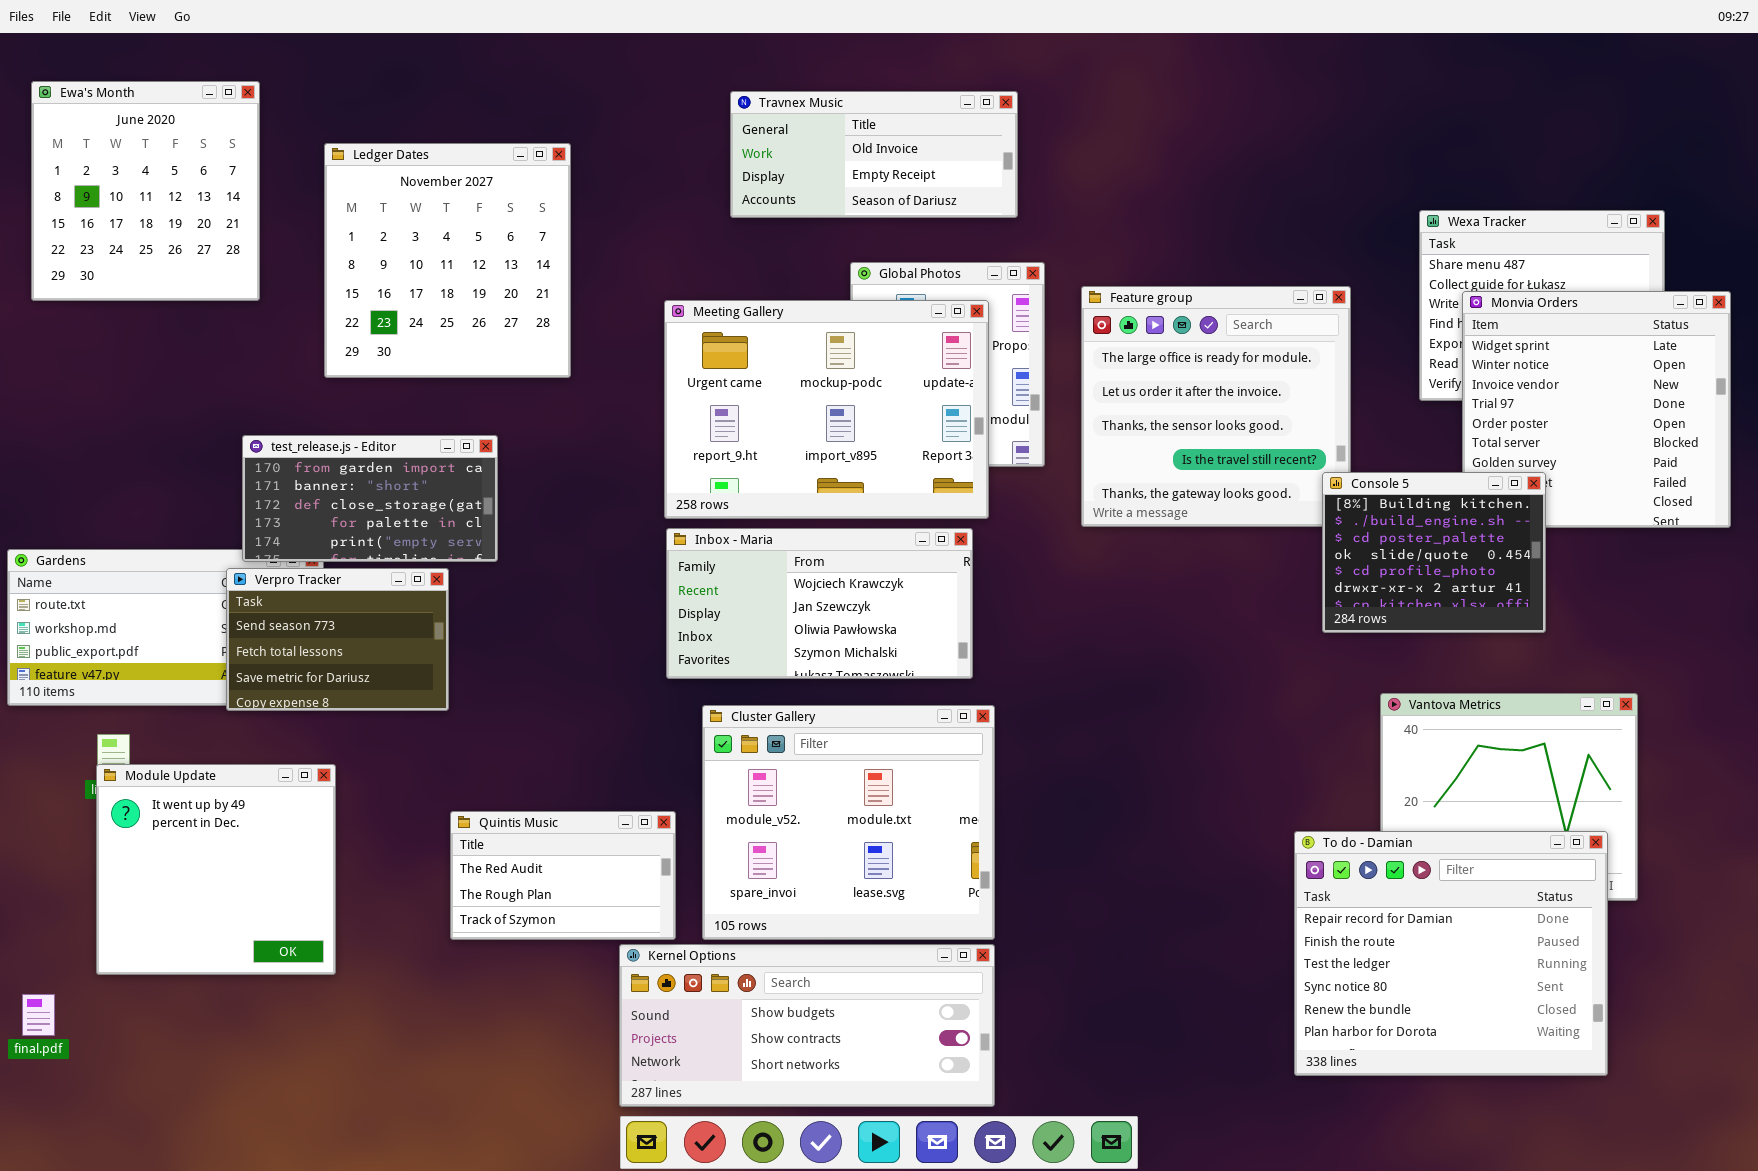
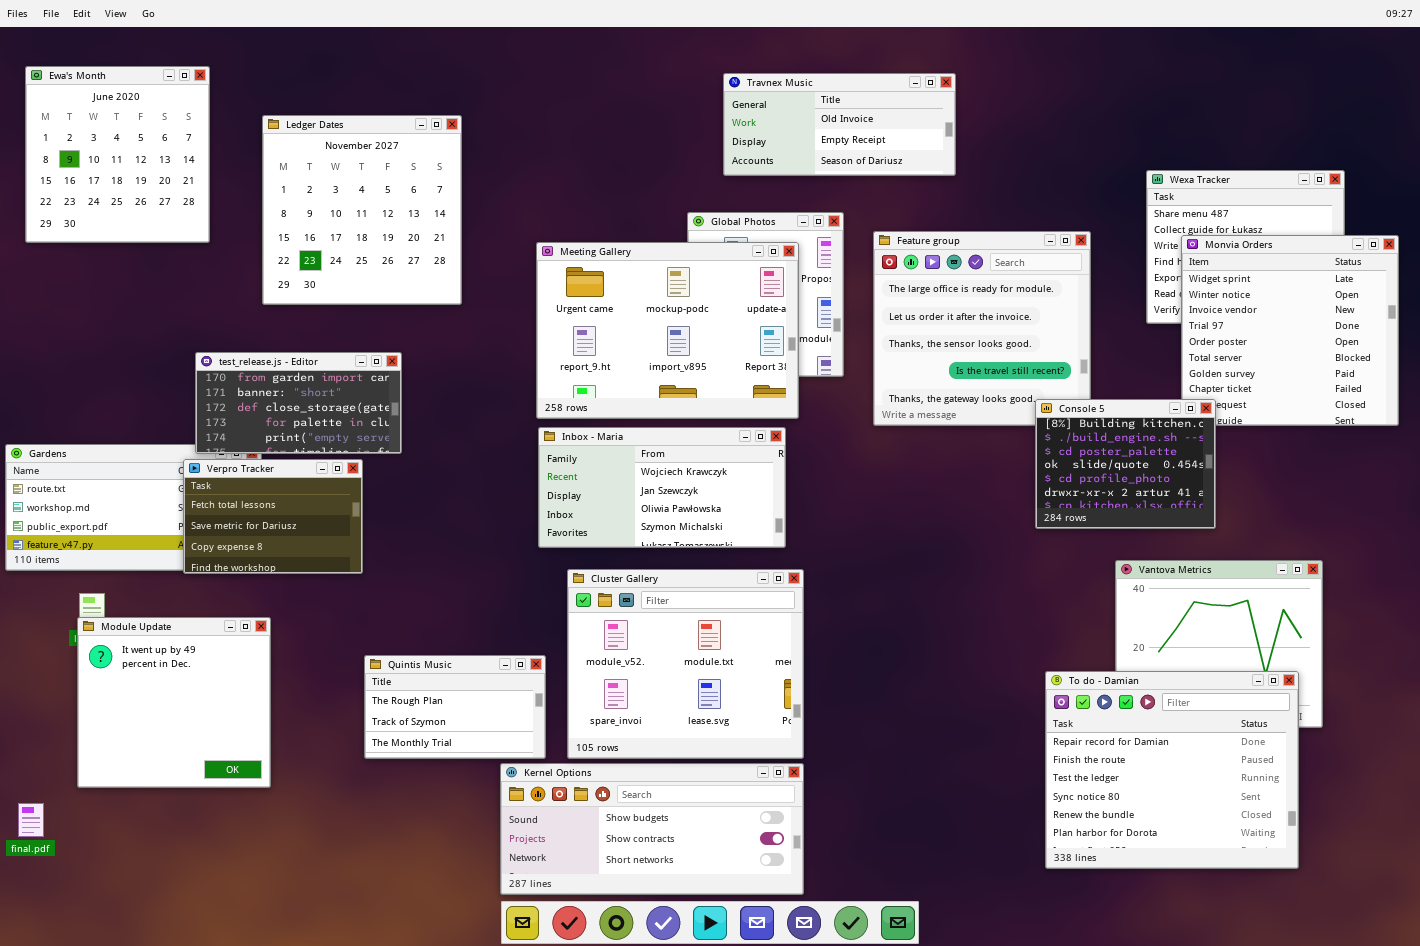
Travnex Music: [730,91,1018,218] -> [723,73,956,176], moved
Console 5: [1322,472,1546,633] -> [1035,399,1216,529], moved
Verpro Tracker: [226,568,449,711] -> [183,459,363,574], scrolled down 1 row
Quintis Music: [450,811,676,940] -> [364,655,546,759], scrolled down 1 row

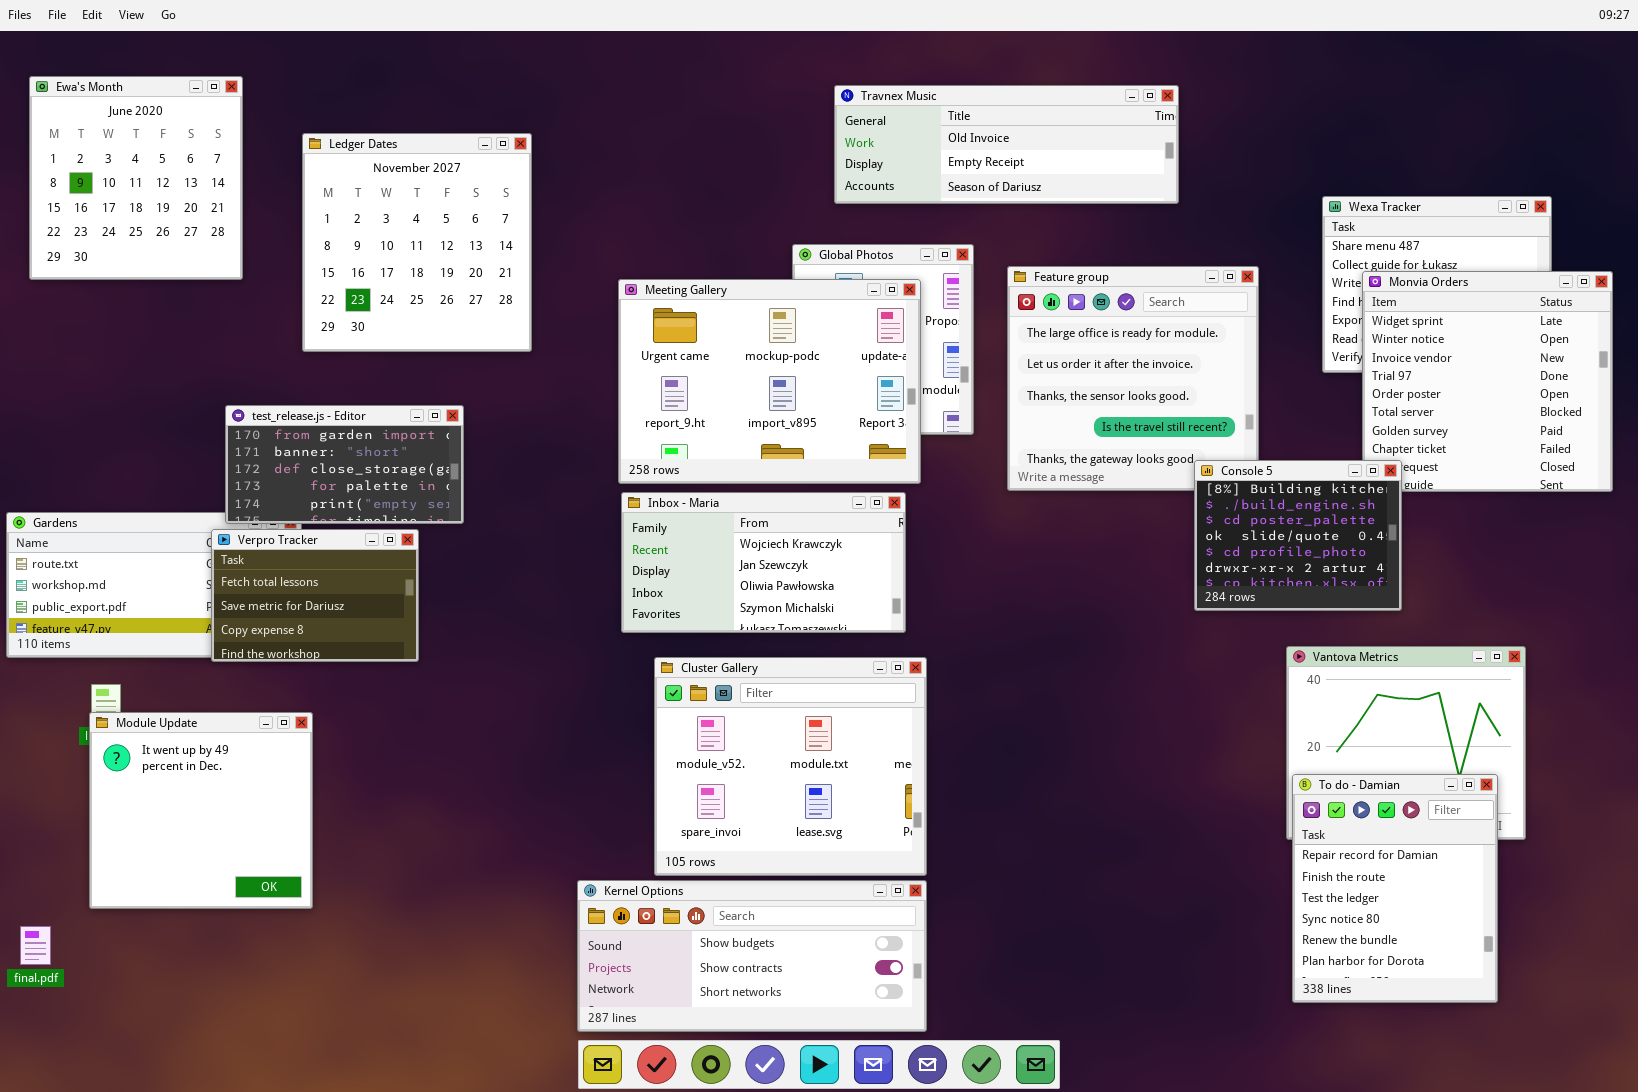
Travnex Music: [723,73,956,176] -> [834,85,1179,204], resized
Quintis Music: [364,655,546,759] -> none, closed
To do - Damian: [1045,671,1299,869] -> [1292,774,1498,1003], resized

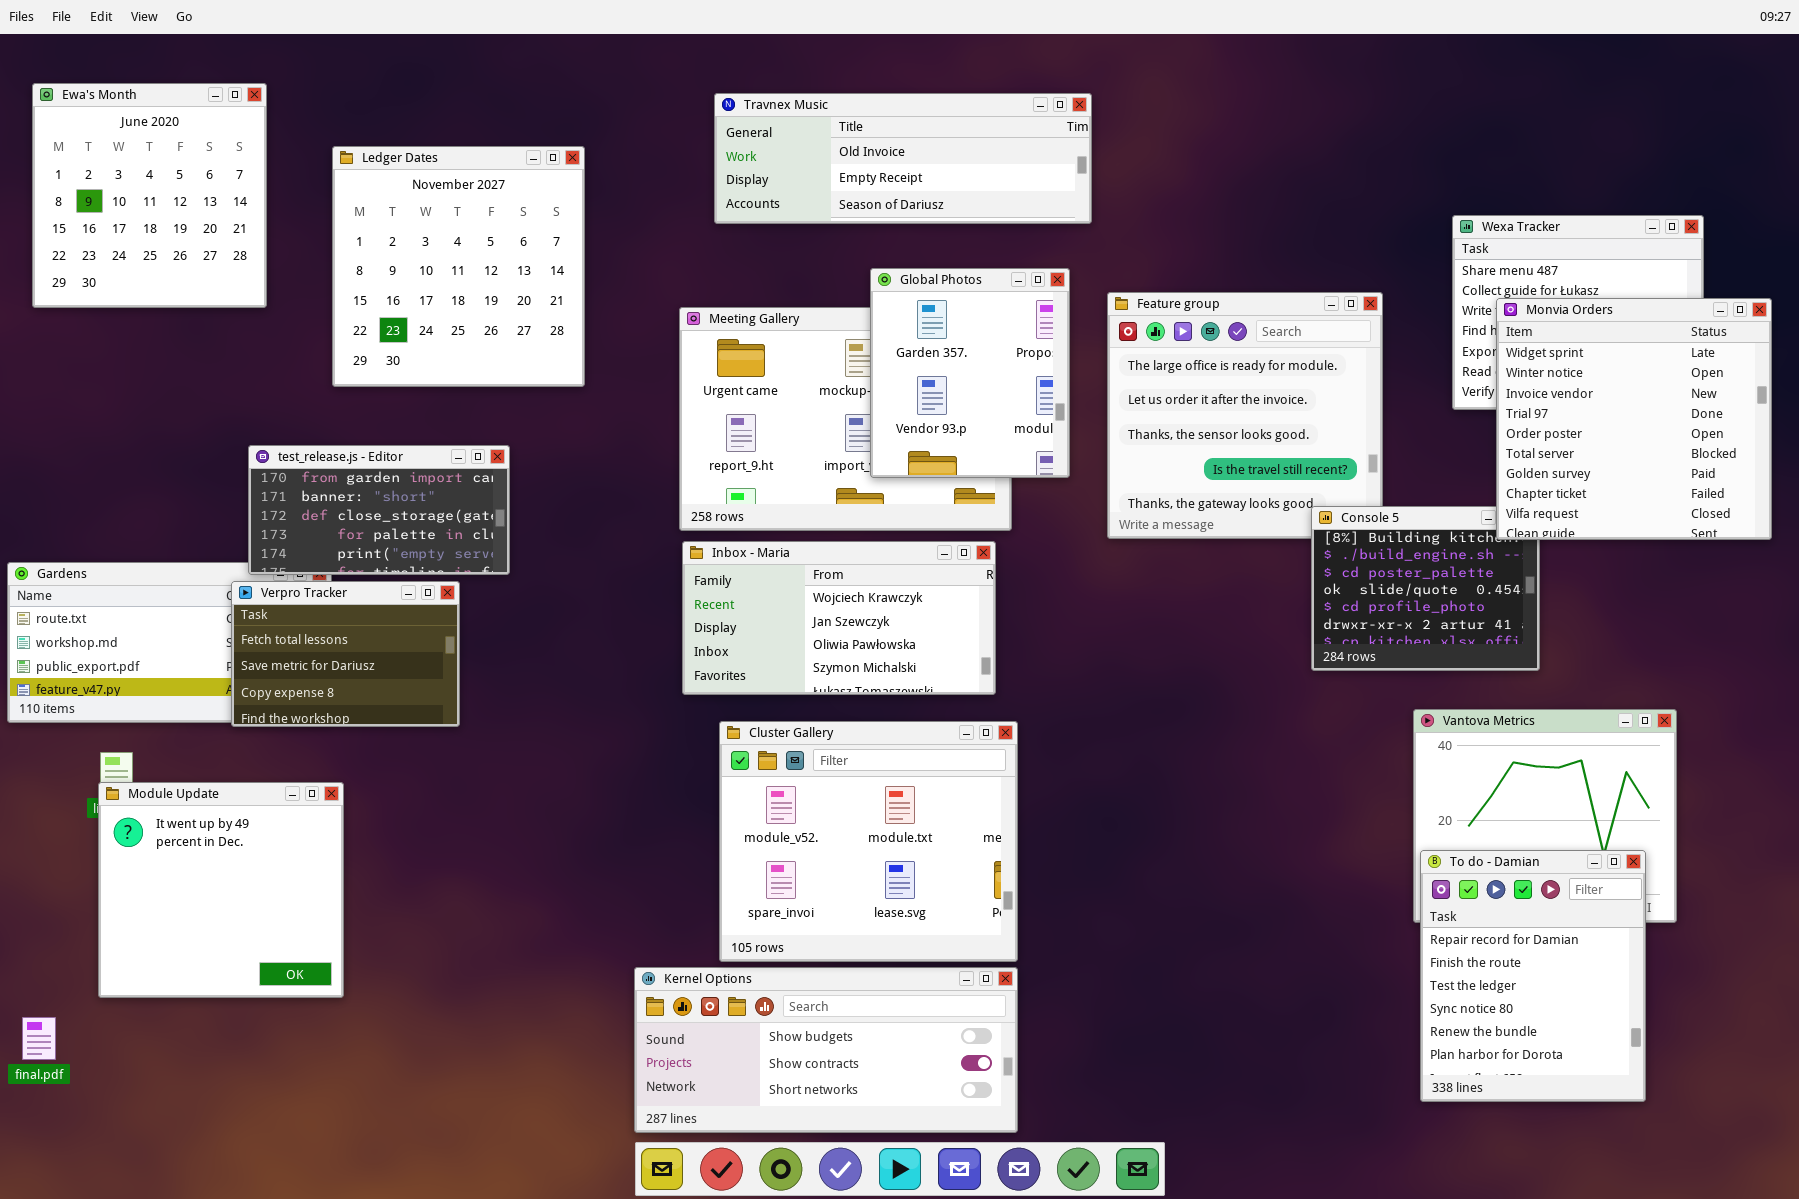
Travnex Music: [834,85,1179,204] -> [714,93,1092,224], moved
Global Photos: [792,244,974,435] -> [870,268,1070,478], raised
Monvia Orders: [1362,271,1613,492] -> [1496,298,1772,540], raised

